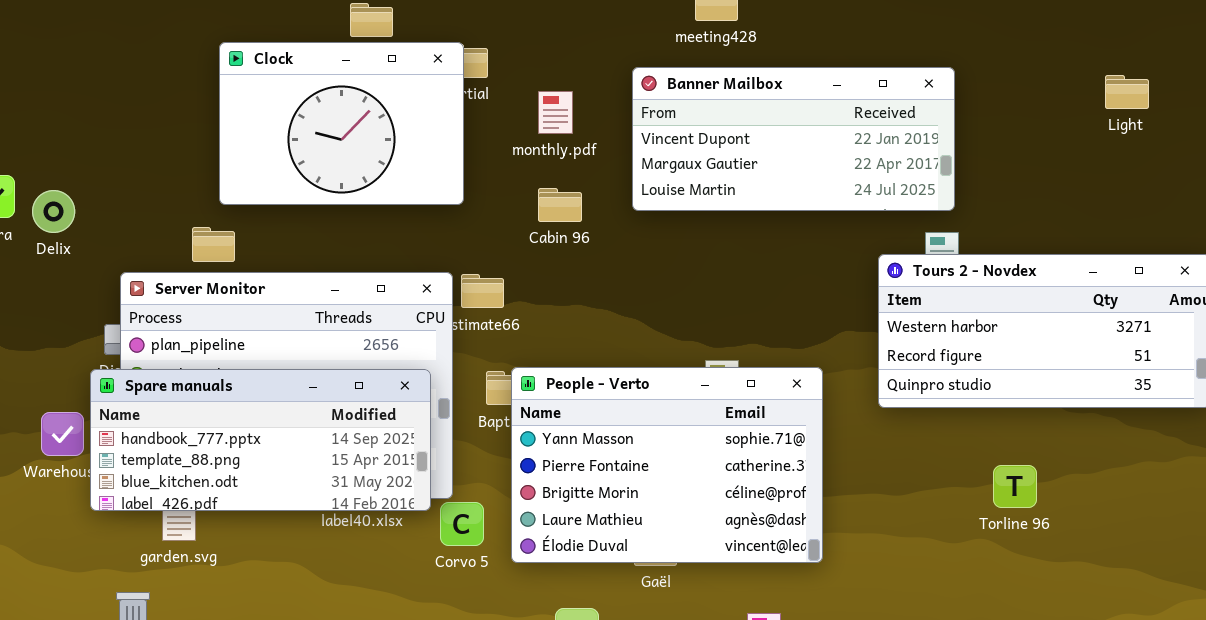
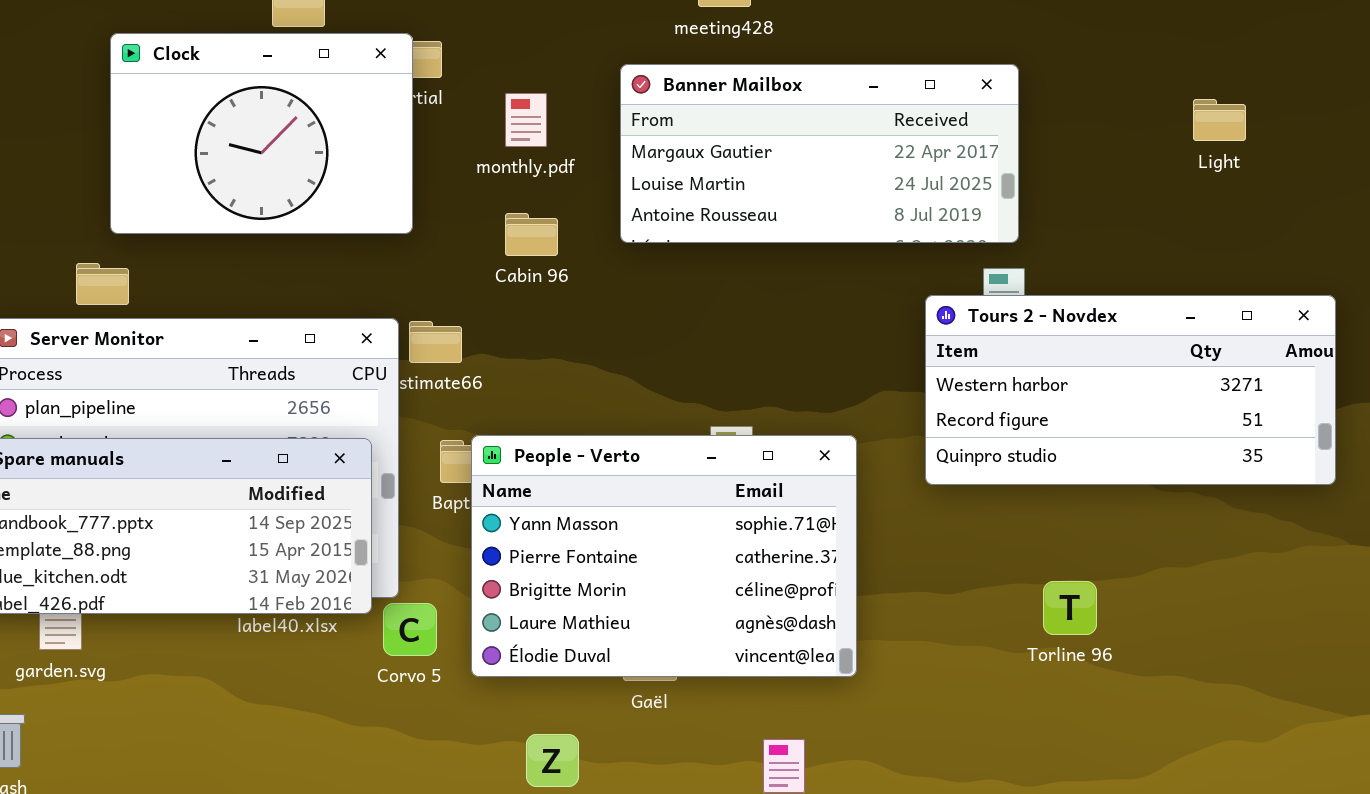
Banner Mailbox: [632,67,955,211] -> [620,64,1019,243], scrolled down 1 row
Light: [1105,75,1149,109] -> [1193,99,1246,141], moved
Torline 96: [993,465,1037,508] -> [1043,581,1097,635], moved

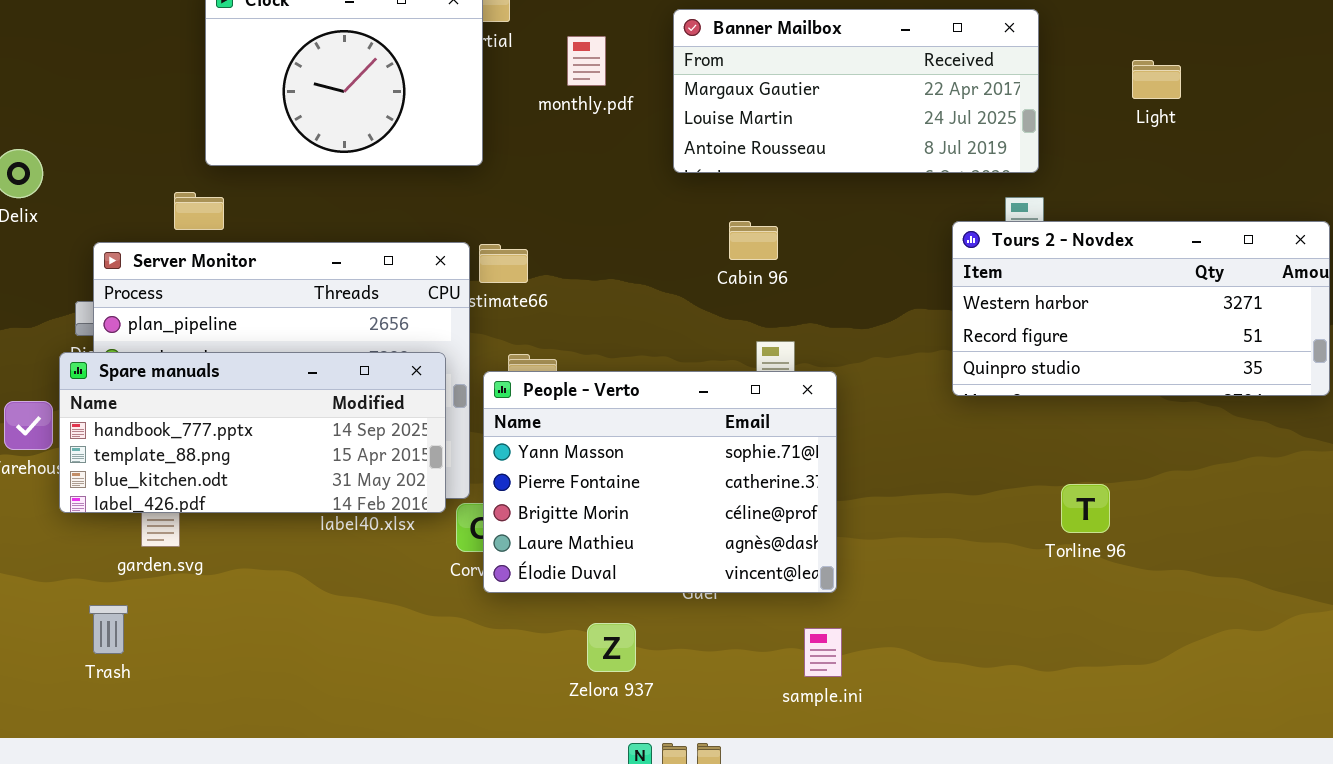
Light: [1193,99,1246,141] -> [1132,60,1181,99], moved
Cabin 96: [505,213,558,256] -> [729,221,778,260], moved
People - Verto: [471,435,857,677] -> [483,371,837,593], moved

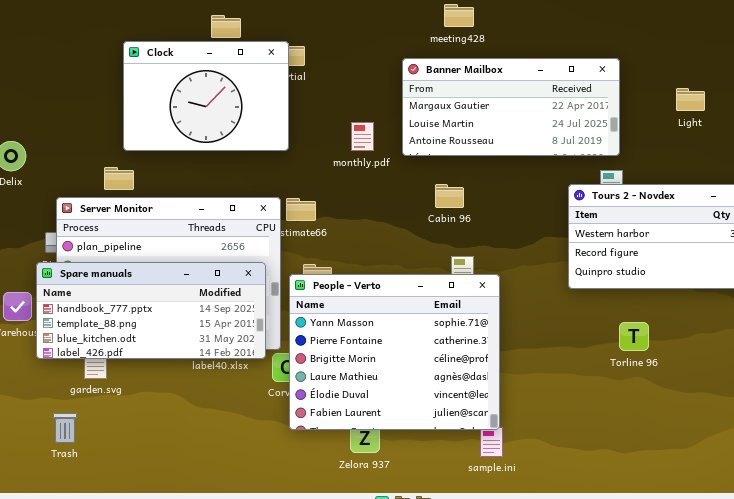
monthly.pdf: [567,36,606,86] -> [351,122,374,151], moved
People - Verto: [483,371,837,593] -> [289,274,500,430], resized
Torline 96: [1061,484,1110,533] -> [619,322,649,351], moved

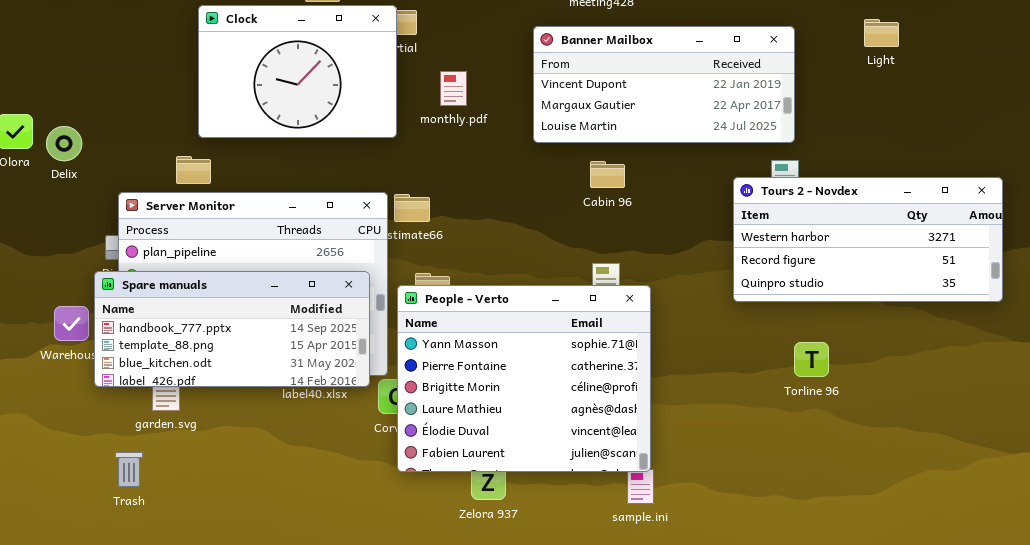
Banner Mailbox: [402,58,620,156] -> [533,26,795,143], scrolled up 1 row
Light: [676,88,705,111] -> [864,19,899,47], moved
monthly.pdf: [351,122,374,151] -> [440,71,467,106], moved
Cabin 96: [435,184,464,208] -> [590,161,625,188], moved

